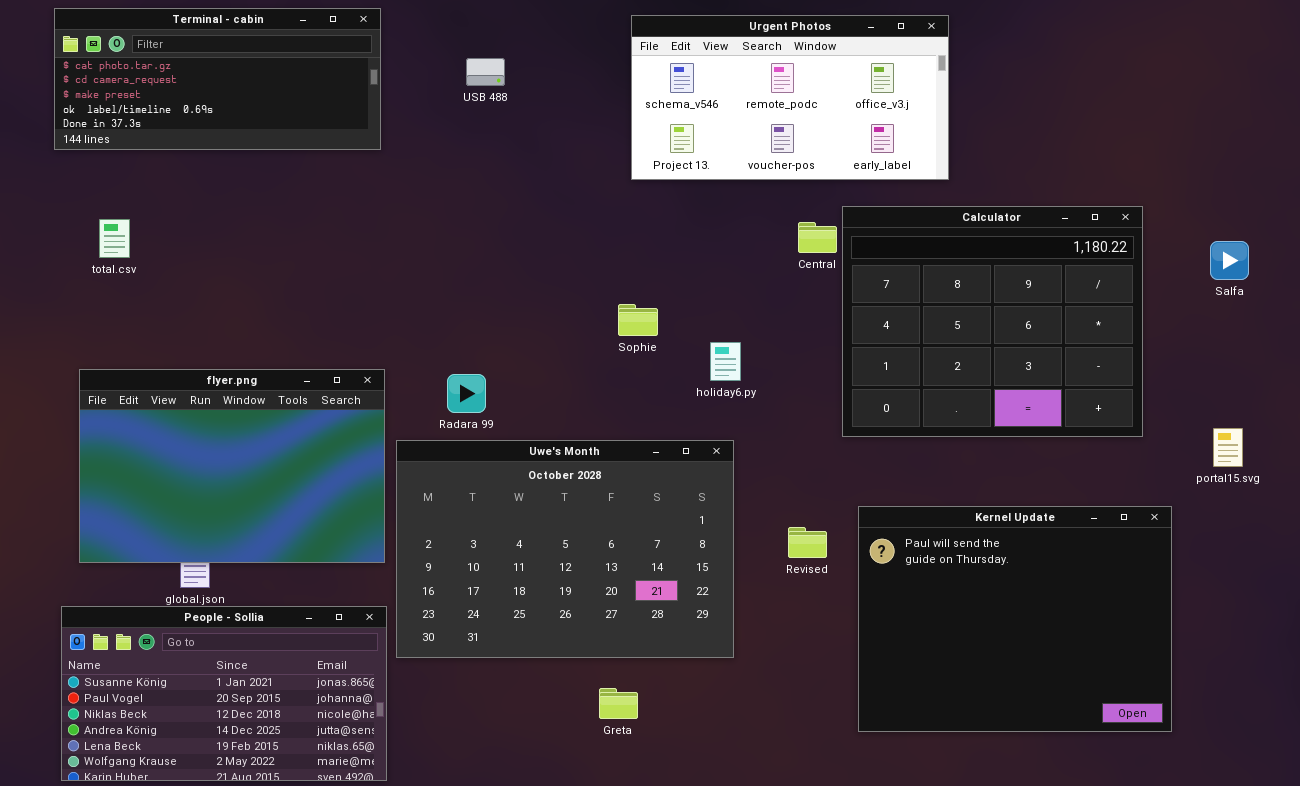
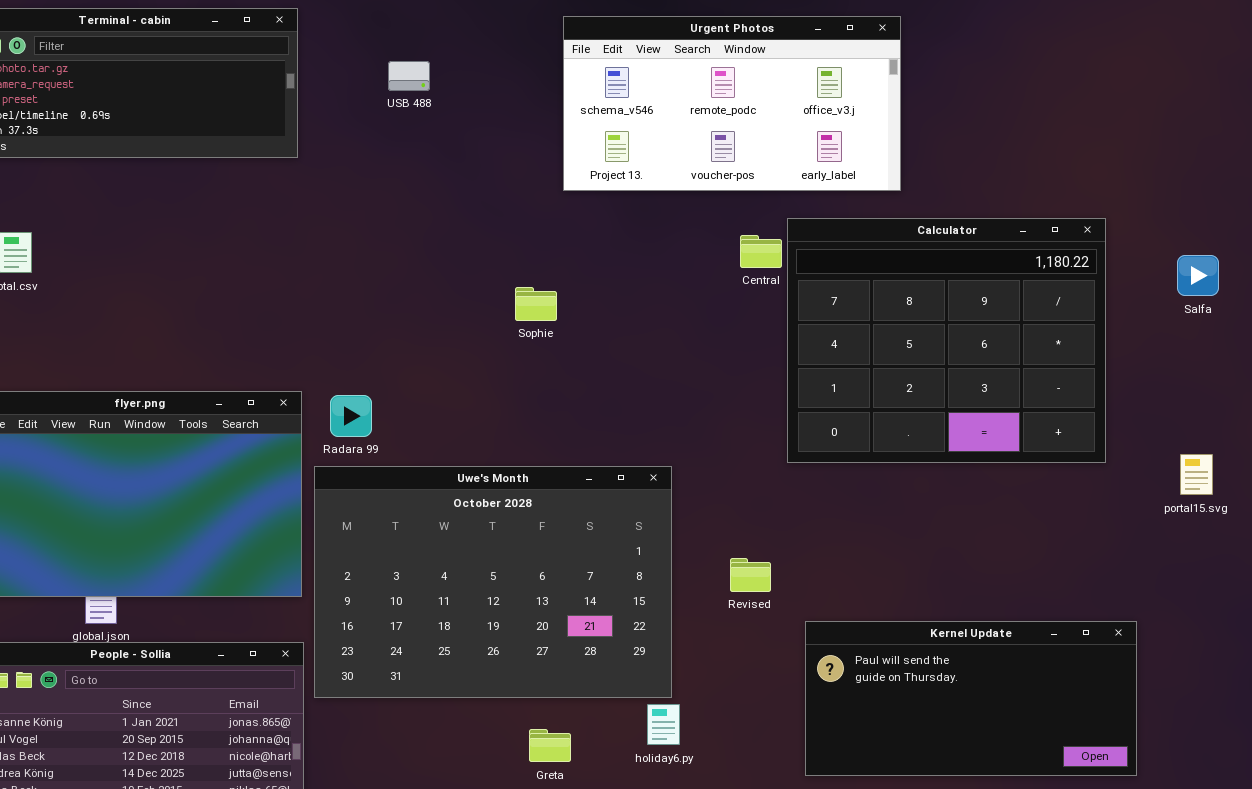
Sophie: [618,304,658,336] -> [515,287,557,321], moved
holiday6.py: [710,342,741,381] -> [647,704,680,745], moved
Radara 99: [447,374,486,413] -> [330,395,372,437], moved
Kernel Update: [858,506,1172,732] -> [805,621,1137,776], resized

